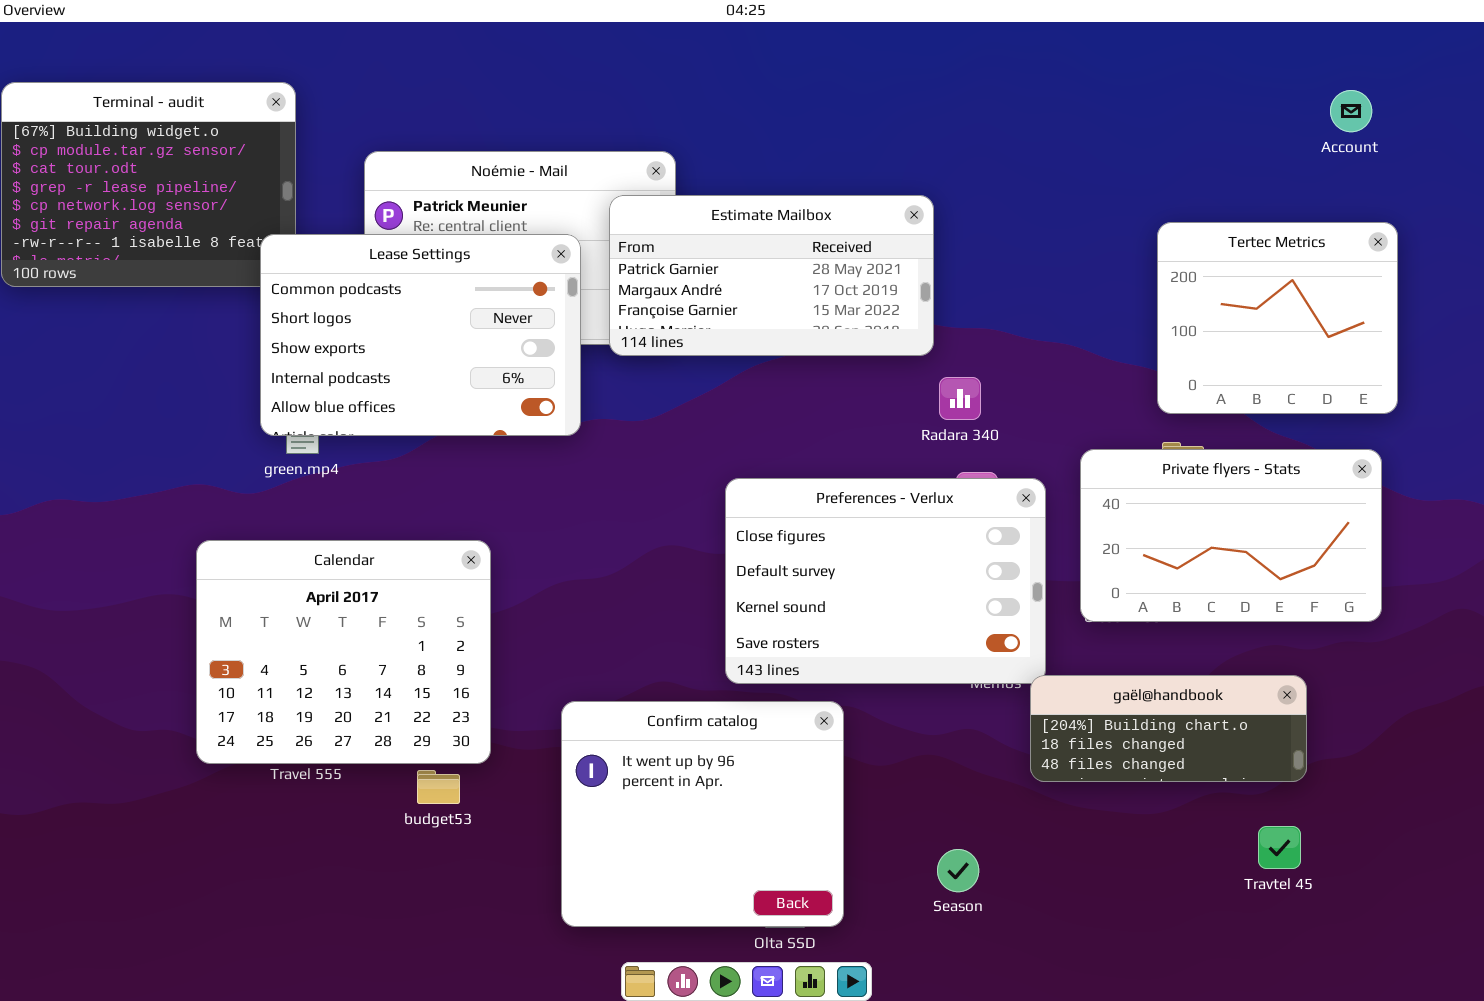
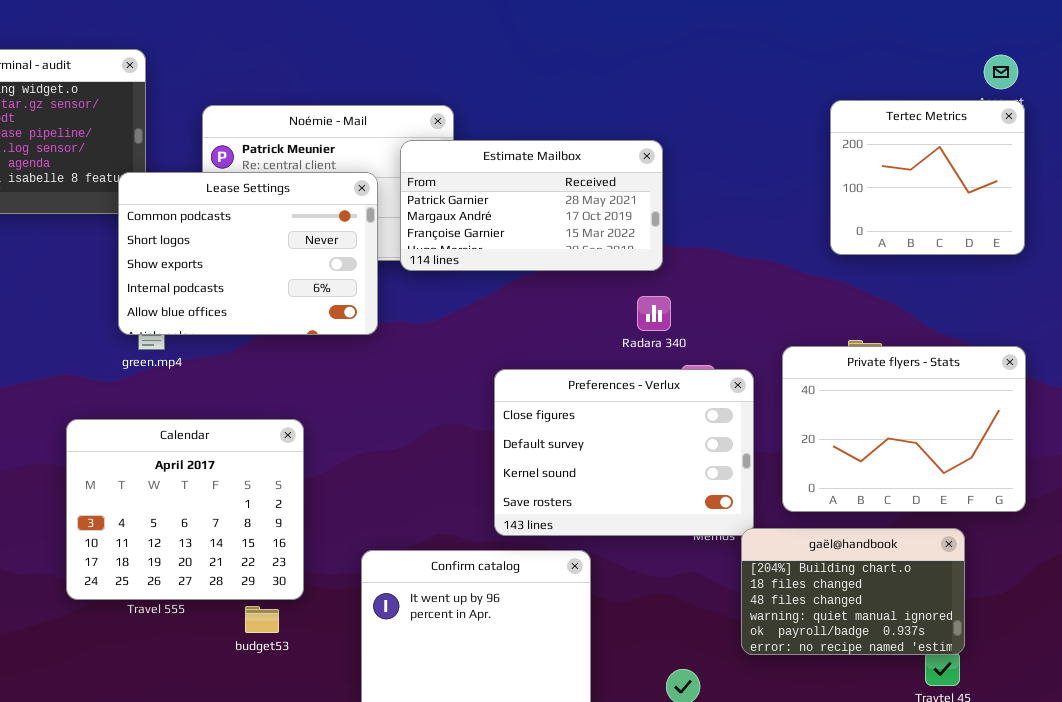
Tertec Metrics: [1157,222,1398,414] -> [830,100,1025,255], moved
Radara 340: [939,377,981,420] -> [637,296,671,331], moved
Private flyers - Stats: [1080,449,1382,622] -> [782,346,1026,512], resized
gaël@handbook: [1030,675,1307,782] -> [741,528,965,655], resized

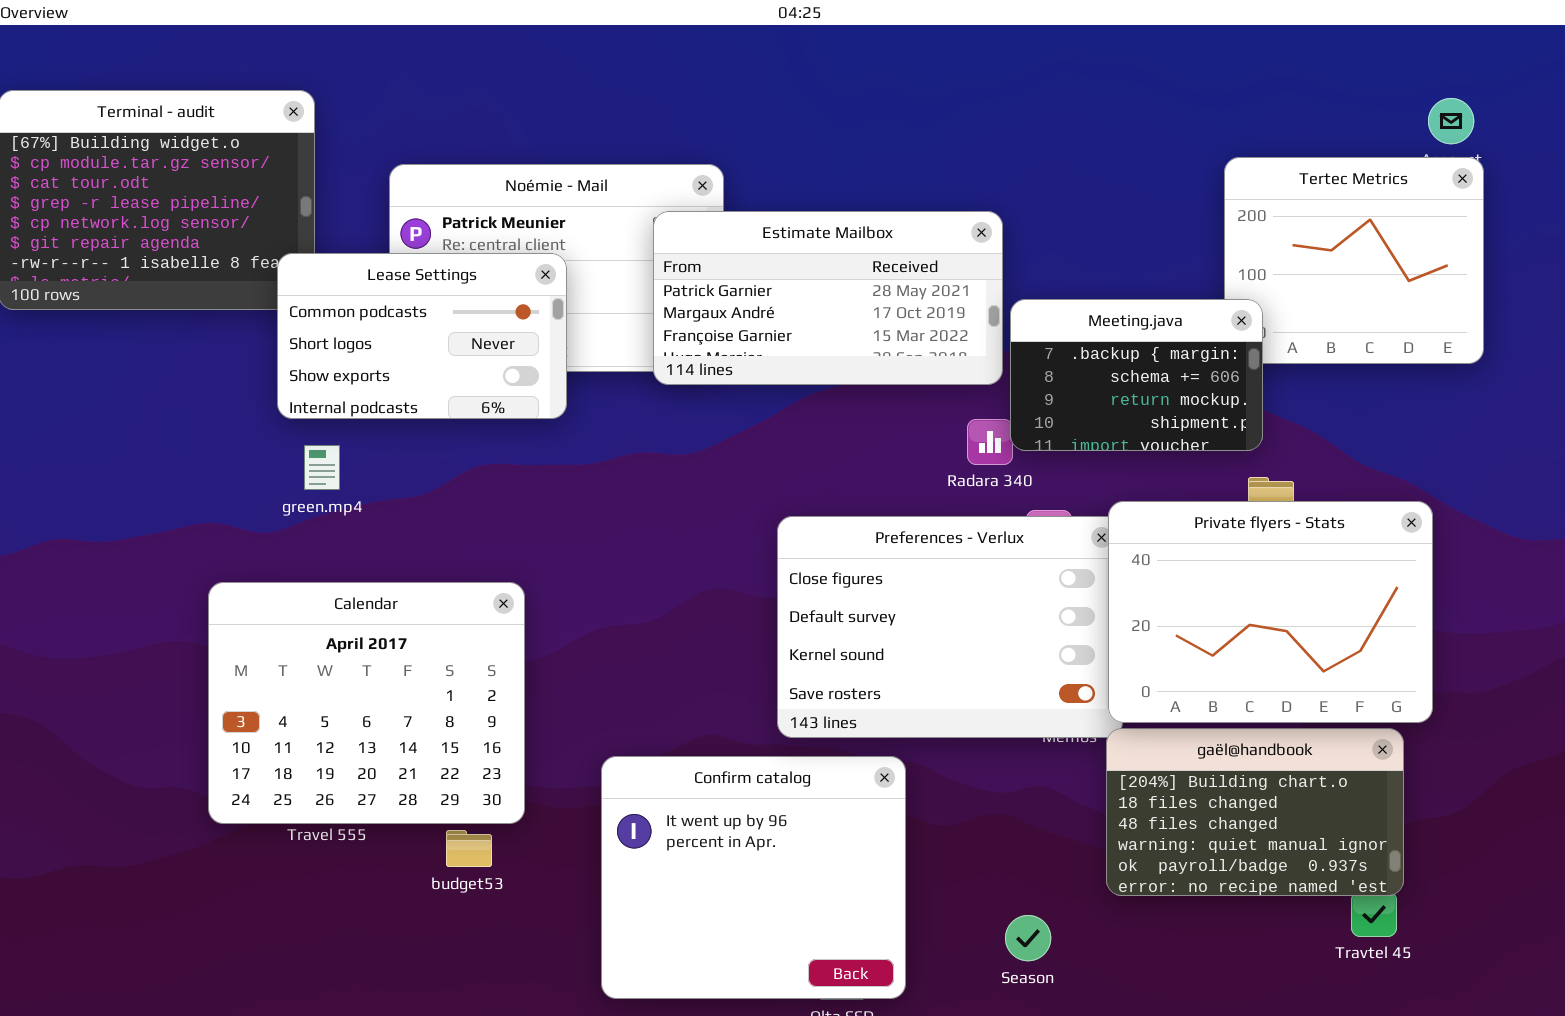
Lease Settings: [118,172,378,335] -> [277,253,567,419], resized
Meeting.java: none -> [1010,299,1263,451], opened
Private flyers - Stats: [782,346,1026,512] -> [1108,501,1433,723], moved

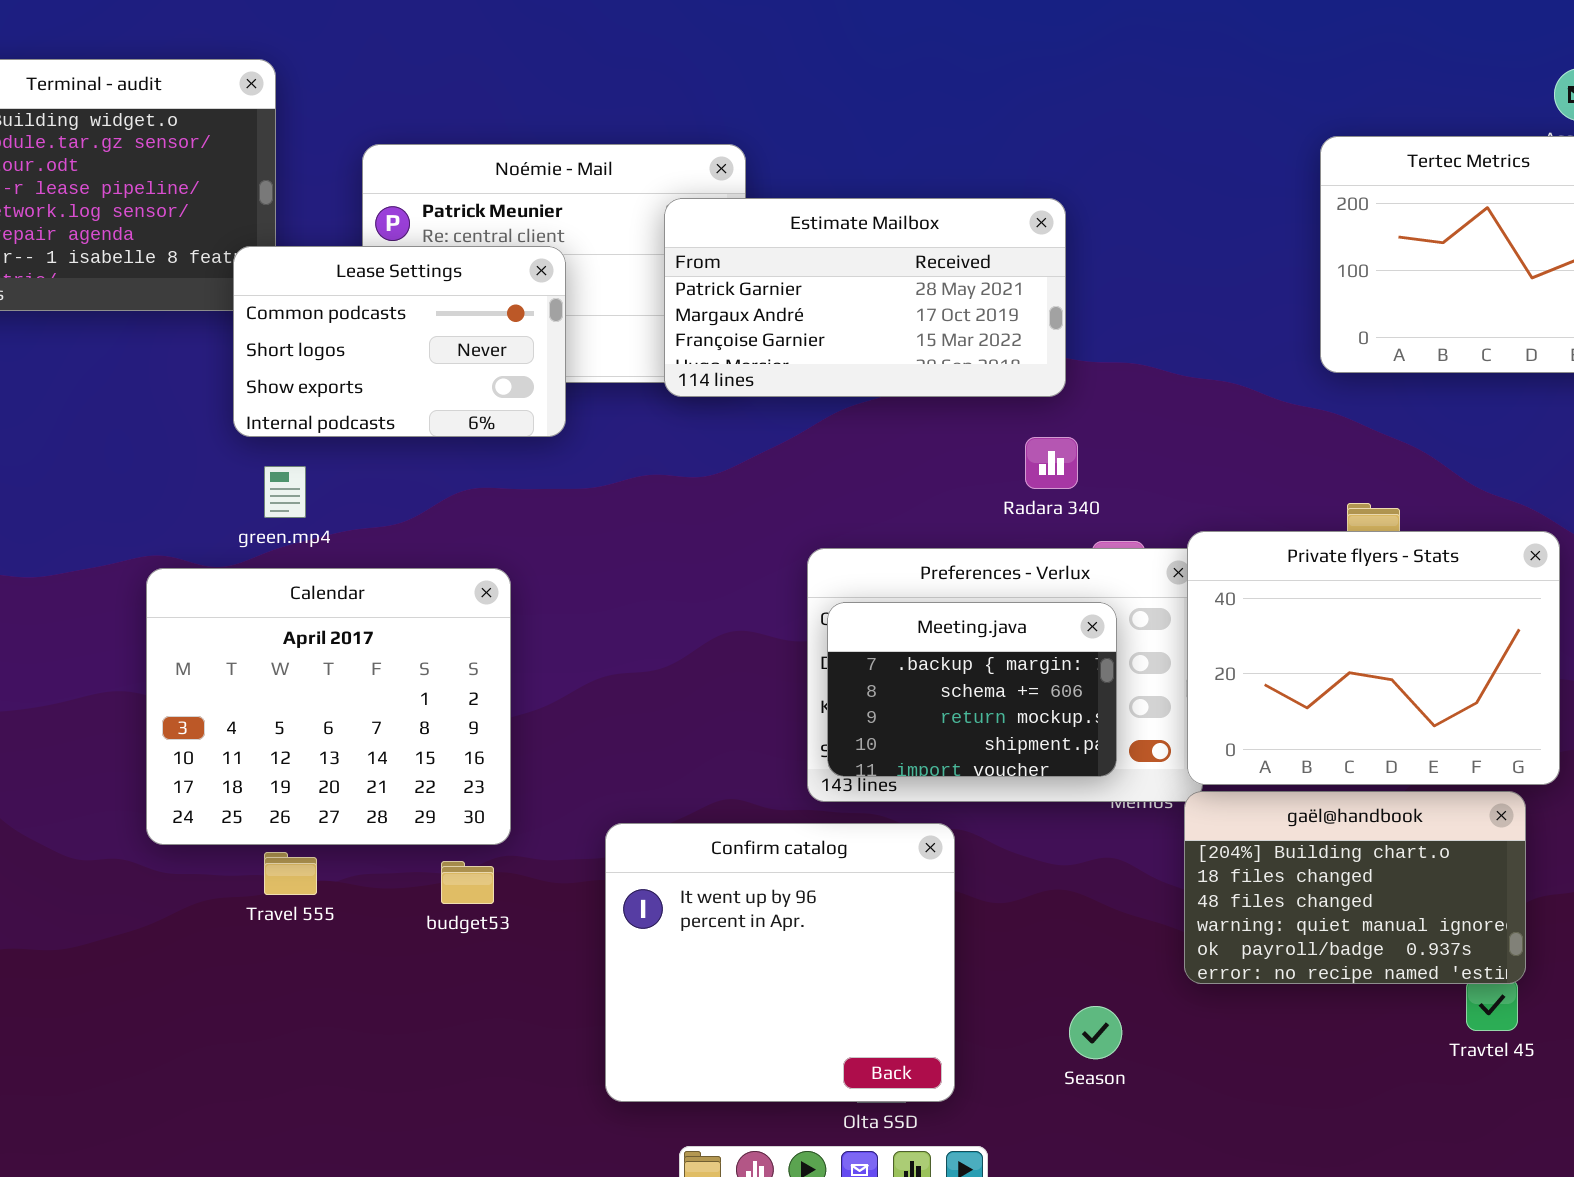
Meeting.java: [1010,299,1263,451] -> [827,602,1117,777], moved
Calendar: [208,582,525,824] -> [146,568,511,845], moved
budget53: [446,830,492,867] -> [441,861,494,904], moved

